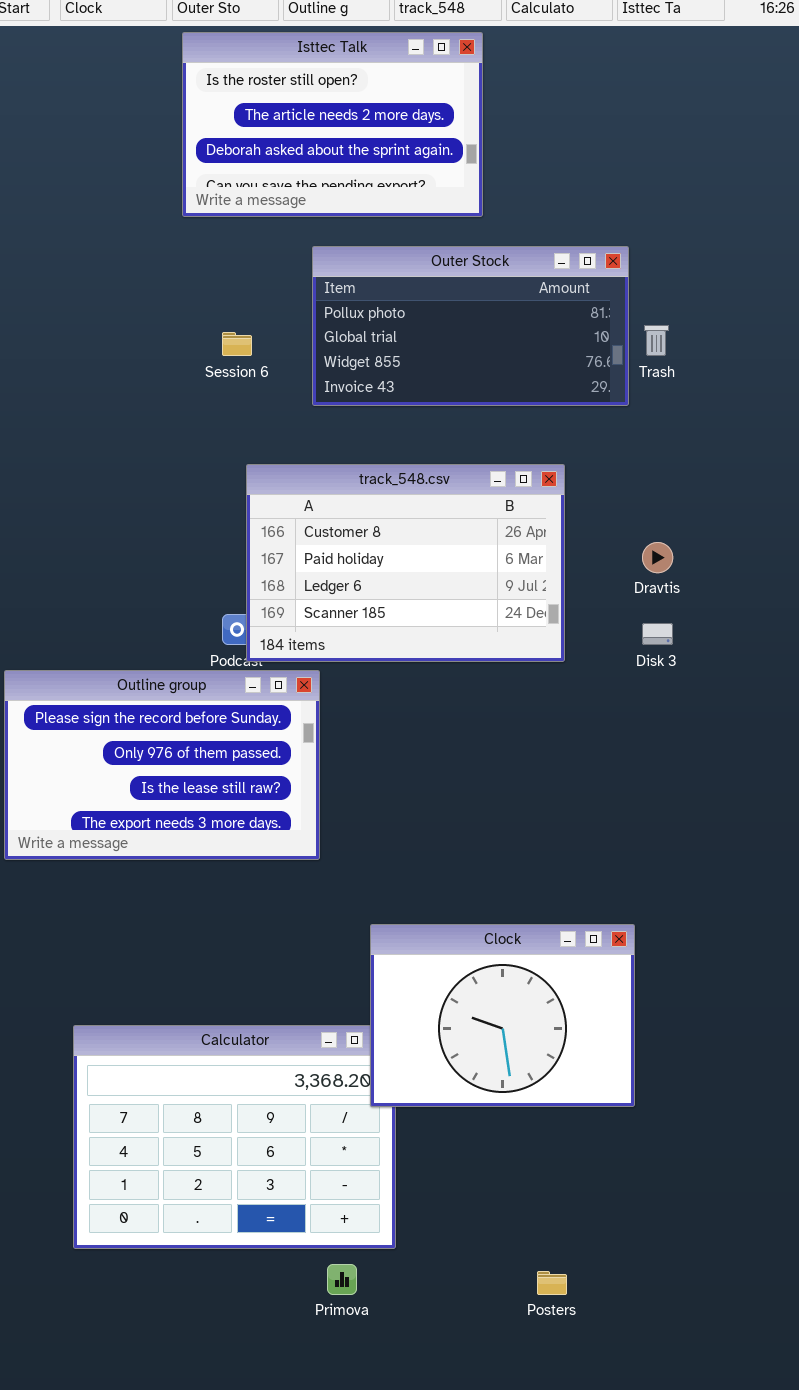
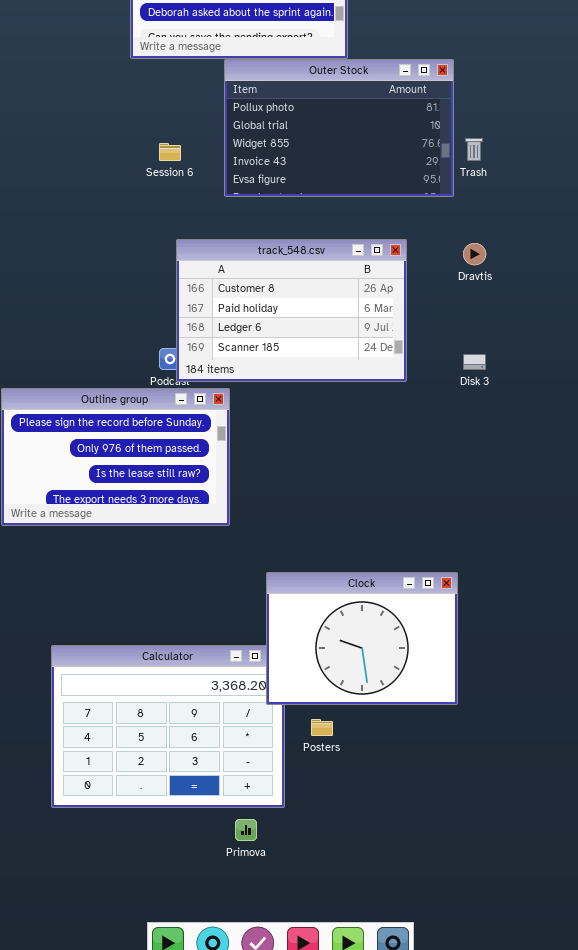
Outer Stock: [312,246,629,406] -> [224,59,454,197], resized
Dravtis: [642,542,673,573] -> [463,243,486,265], moved
Posters: [537,1271,567,1295] -> [311,719,333,736], moved

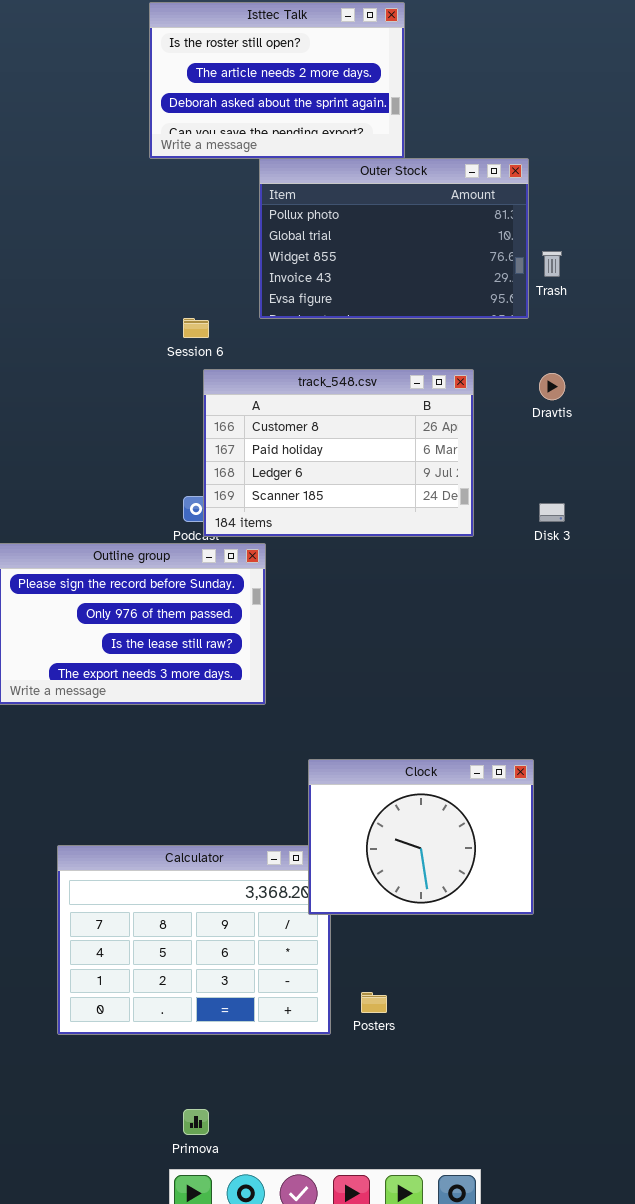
Session 6: [159,143,181,161] -> [183,318,209,338], moved
Posters: [311,719,333,736] -> [361,992,387,1013], moved
Primova: [235,819,257,841] -> [183,1109,209,1135], moved

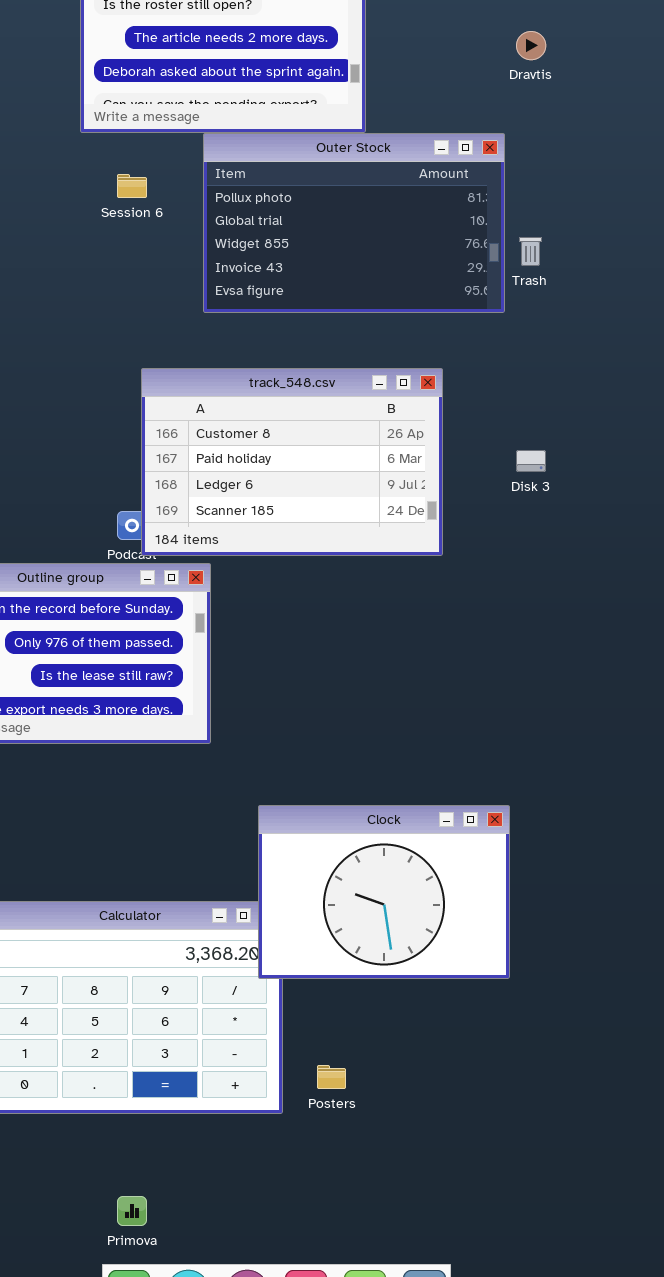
Session 6: [183,318,209,338] -> [117,174,147,198], moved
Dravtis: [539,373,565,400] -> [516,31,546,60], moved
Disk 3: [539,503,565,522] -> [516,450,546,472], moved

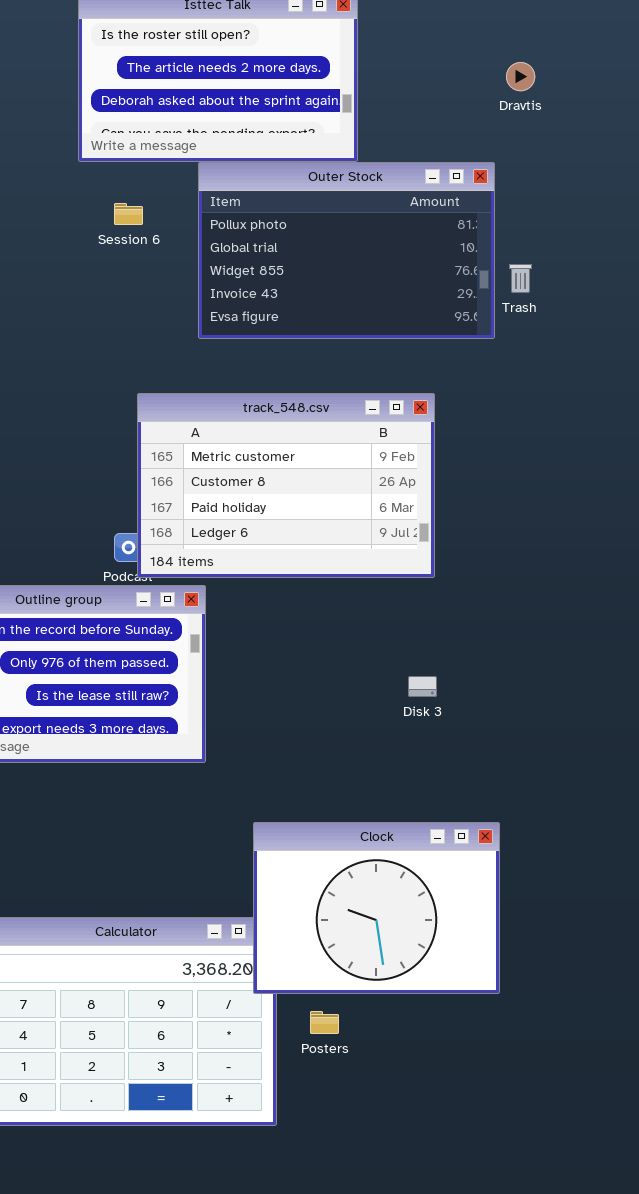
track_548.csv: [141,368,443,556] -> [137,393,435,578], scrolled up 1 row
Disk 3: [516,450,546,472] -> [408,676,437,697], moved
Posters: [317,1065,346,1089] -> [310,1011,339,1034], moved

